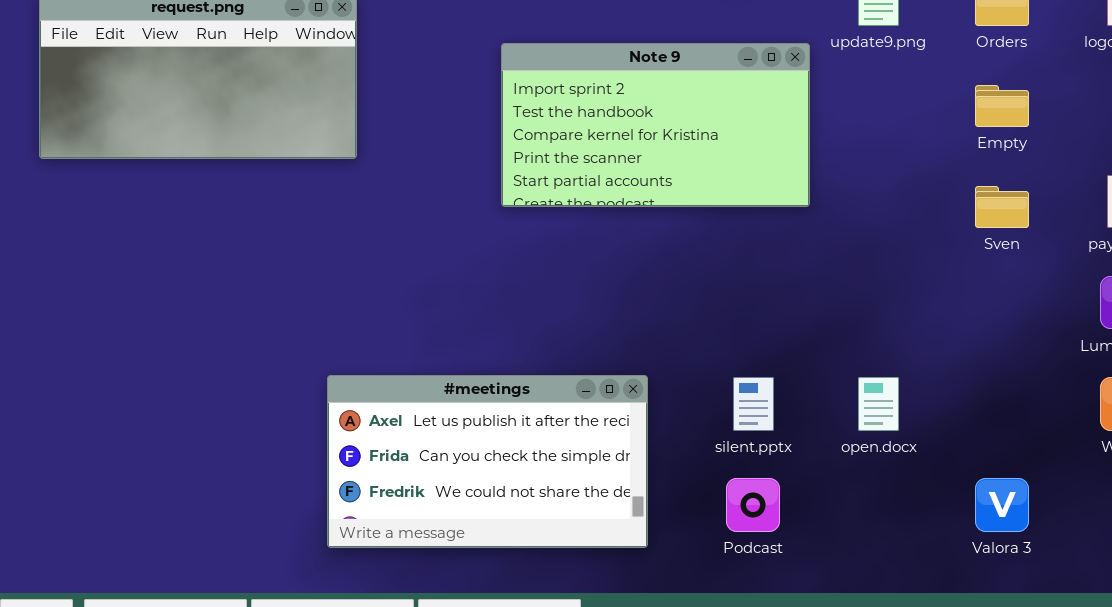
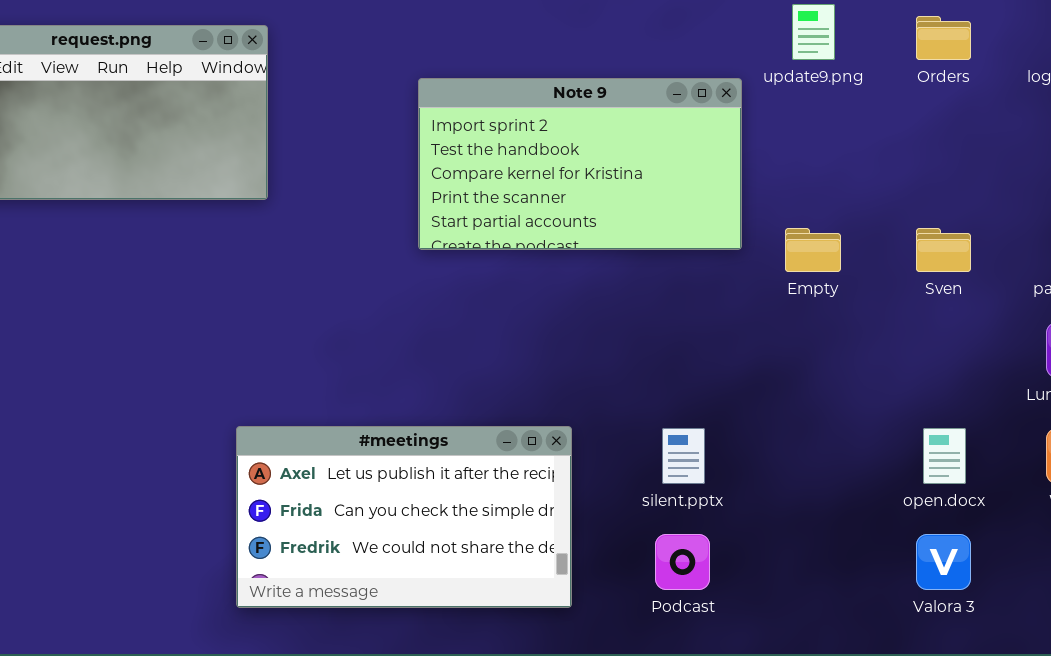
Empty: [975,85,1029,127] -> [785,228,841,272], moved
open.docx: [858,377,899,431] -> [923,428,966,484], moved

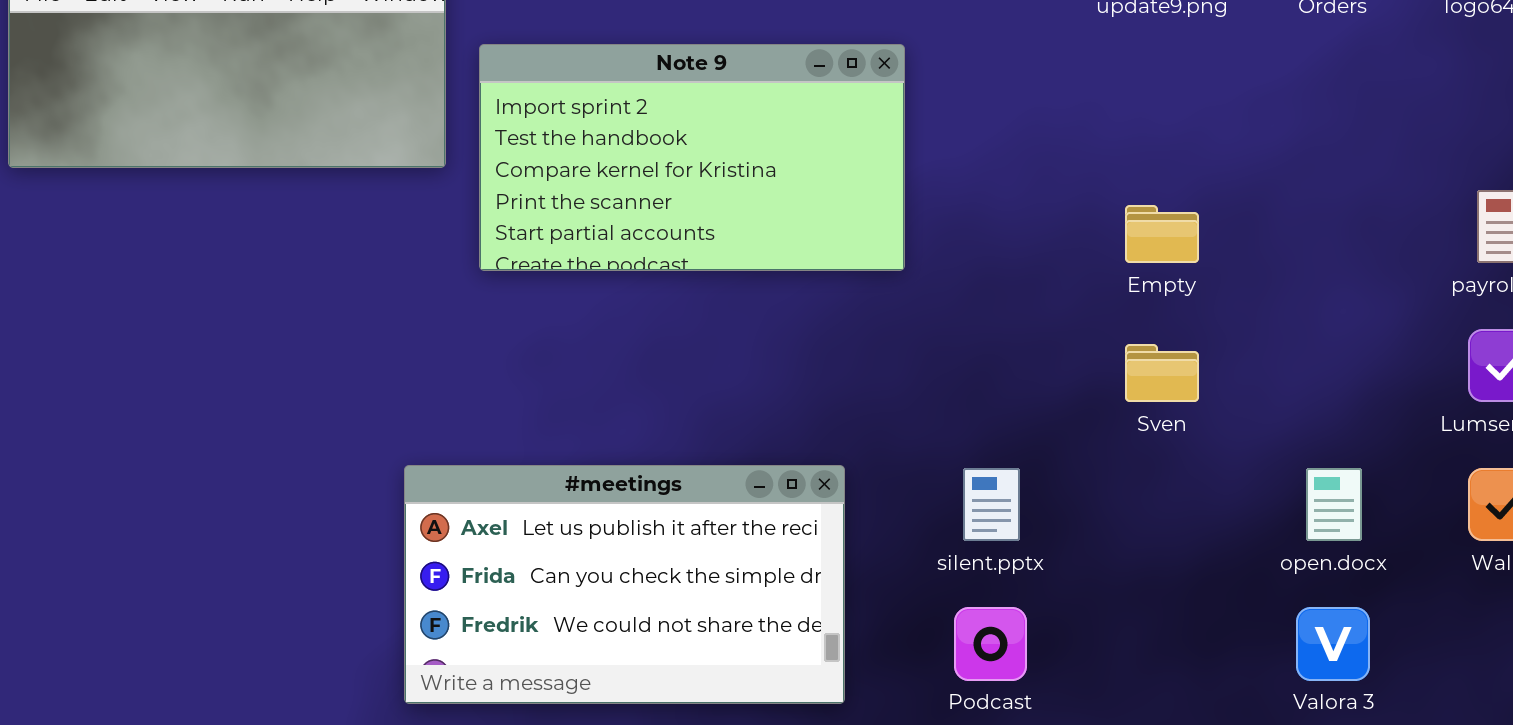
Note 9: [418,78,742,250] -> [479,44,905,271], moved
Sven: [916,228,971,272] -> [1125,344,1199,402], moved

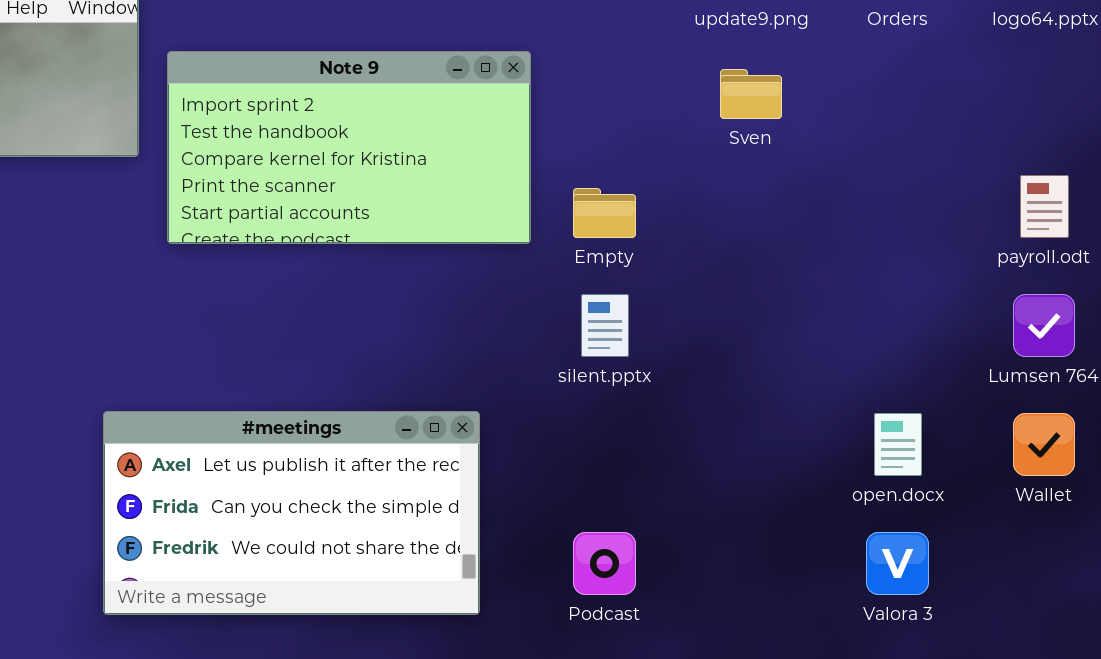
Empty: [1125,205,1199,263] -> [573,188,636,238], moved
Sven: [1125,344,1199,402] -> [720,69,782,119], moved
silent.pptx: [963,468,1020,541] -> [581,294,629,357], moved

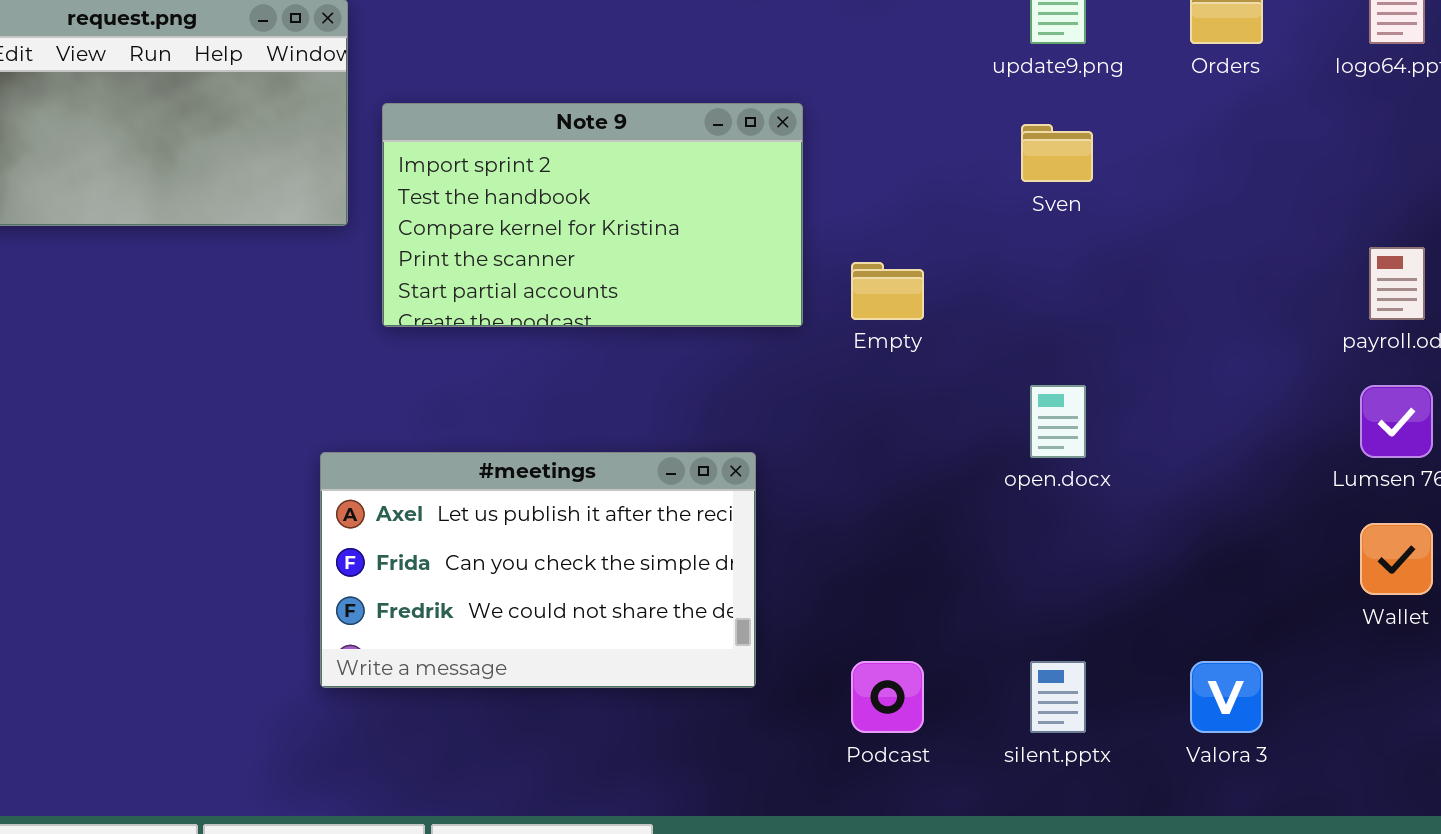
silent.pptx: [581,294,629,357] -> [1030,661,1086,733], moved
#meetings: [103,411,480,615] -> [320,452,756,688], moved
open.docx: [874,413,922,476] -> [1030,385,1086,458], moved

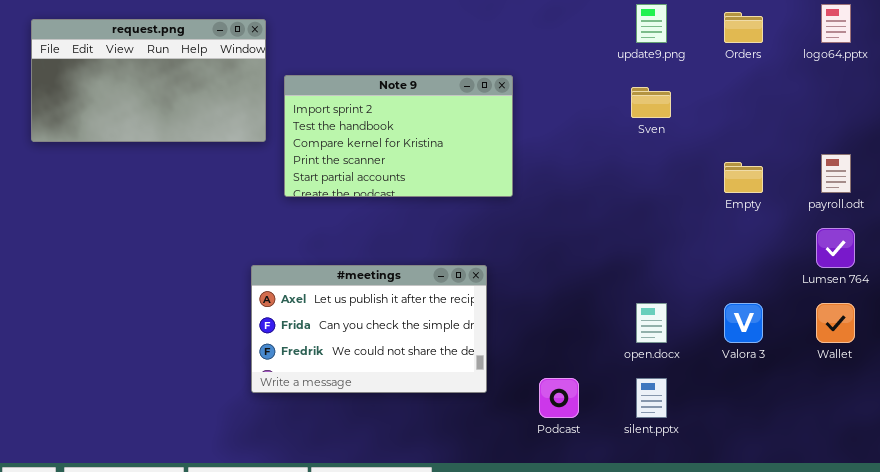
Empty: [851,262,924,320] -> [724,162,763,193], moved
open.docx: [1030,385,1086,458] -> [636,303,667,343], moved
Valora 3: [1190,661,1263,733] -> [724,303,763,343], moved

